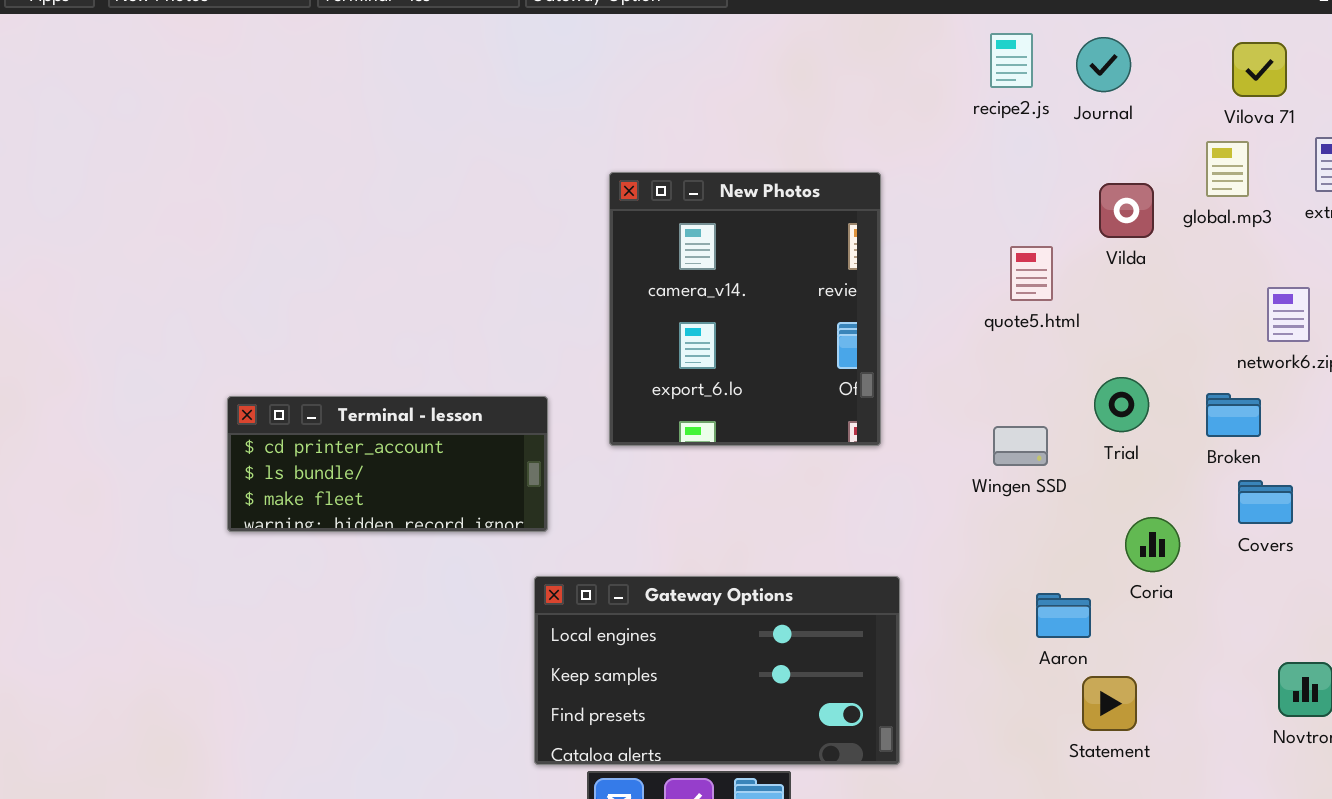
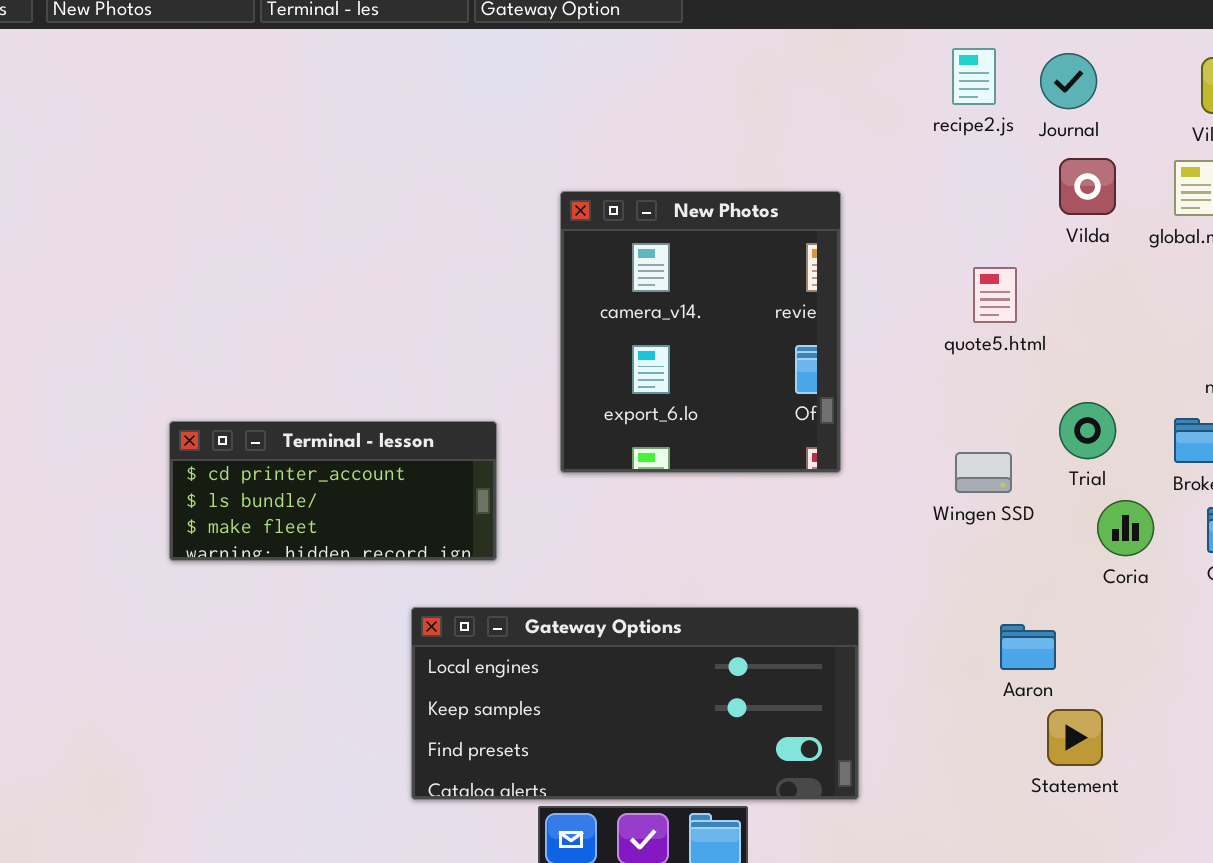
Vilda: [1099,183,1154,238] -> [1059,158,1116,215], moved
Coria: [1125,517,1180,572] -> [1097,500,1154,556], moved
Gateway Options: [534,576,900,765] -> [411,607,859,800], resized

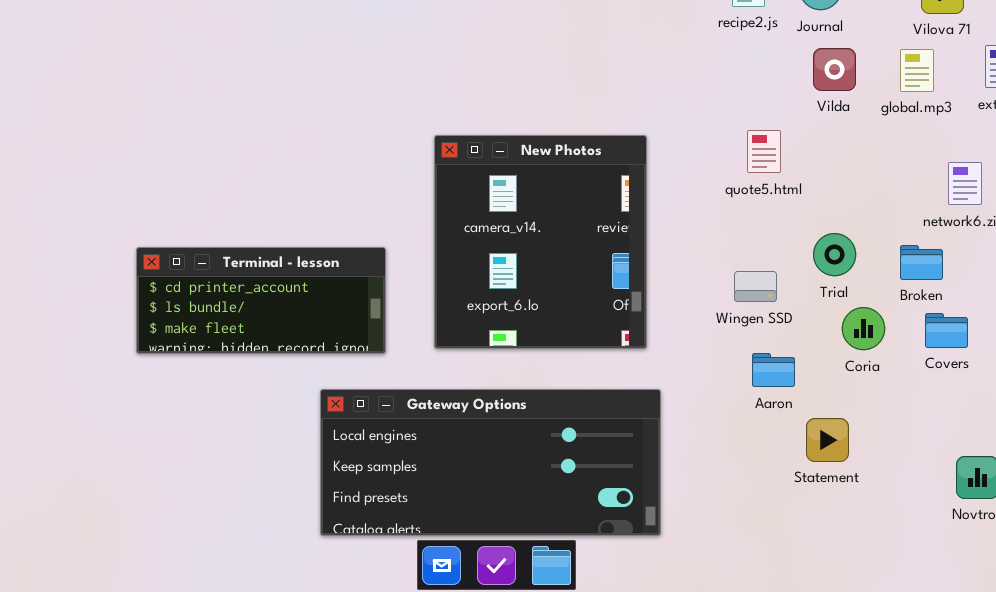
New Photos: [560,191,841,473] -> [434,135,647,349], moved
Aaron: [1000,624,1056,670] -> [752,353,795,387], moved
Statement: [1047,709,1103,766] -> [806,418,849,462], moved

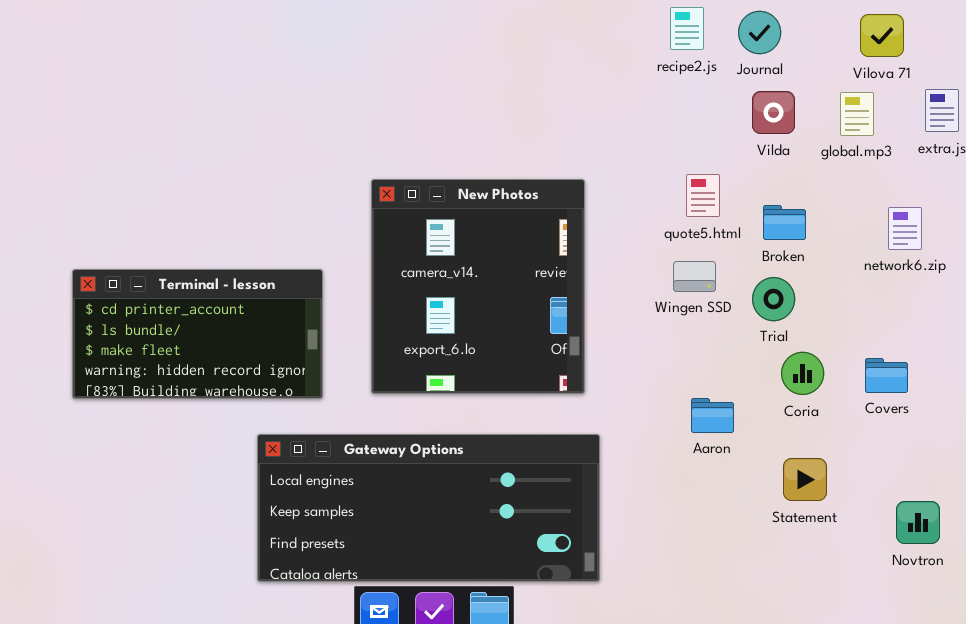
Broken: [900,245,943,280] -> [763,205,806,240], moved
Terminal - lesson: [136,247,386,354] -> [72,269,323,399], resized
Wingen SSD: [734,271,777,302] -> [673,261,716,292], moved
Statement: [806,418,849,462] -> [783,458,827,501], moved

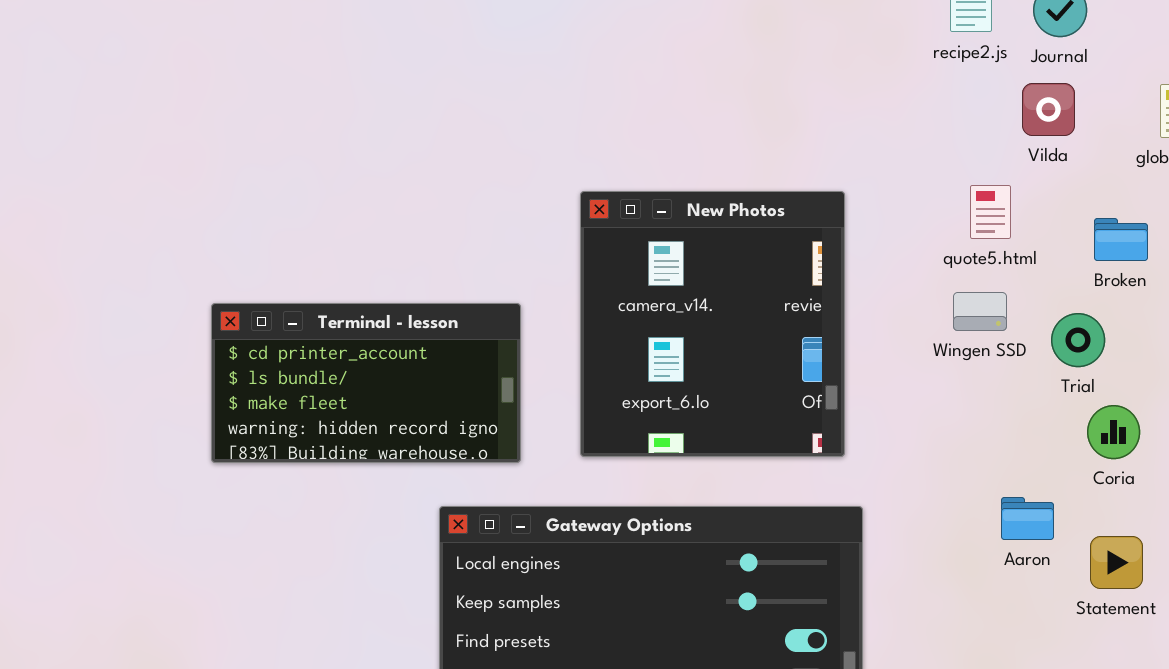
Vilda: [752,91,795,134] -> [1022,83,1075,136], moved
Broken: [763,205,806,240] -> [1094,218,1148,261], moved
Aaron: [691,398,734,433] -> [1001,497,1054,540], moved

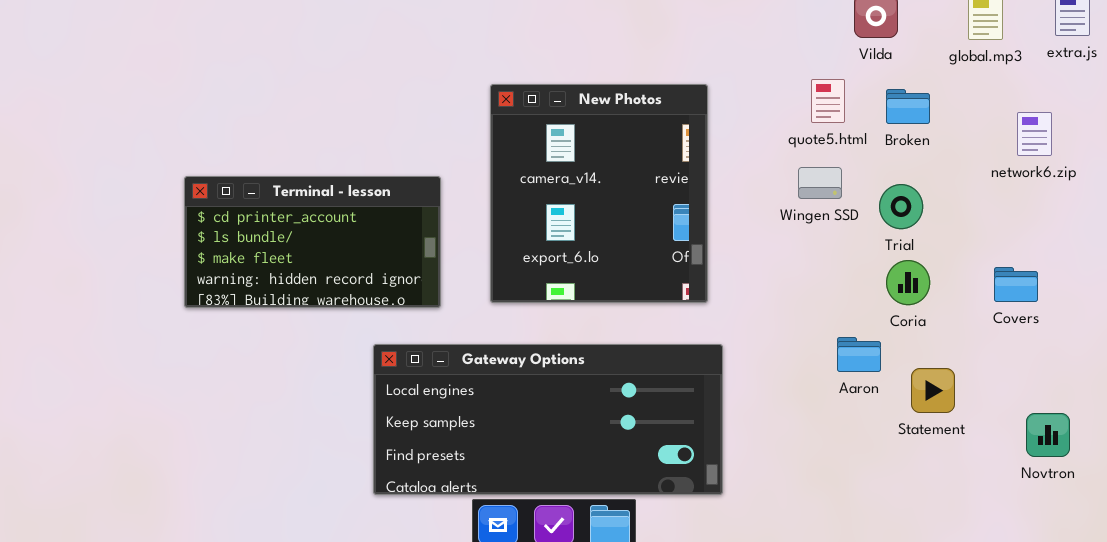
Broken: [1094,218,1148,261] -> [886,89,930,124], moved
Coria: [1087,405,1140,459] -> [886,260,930,305], moved

